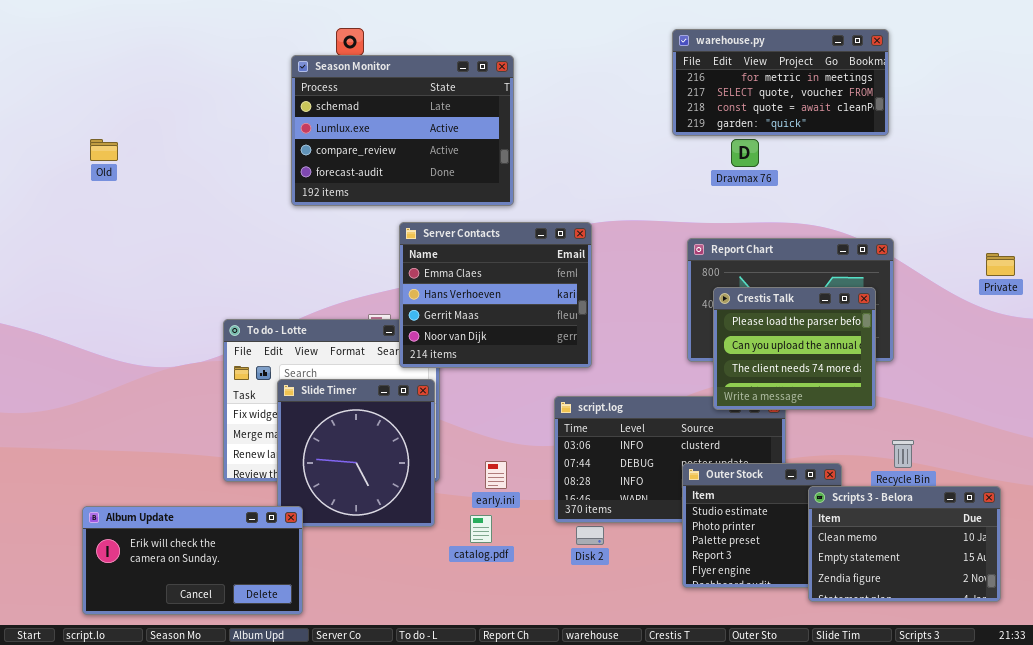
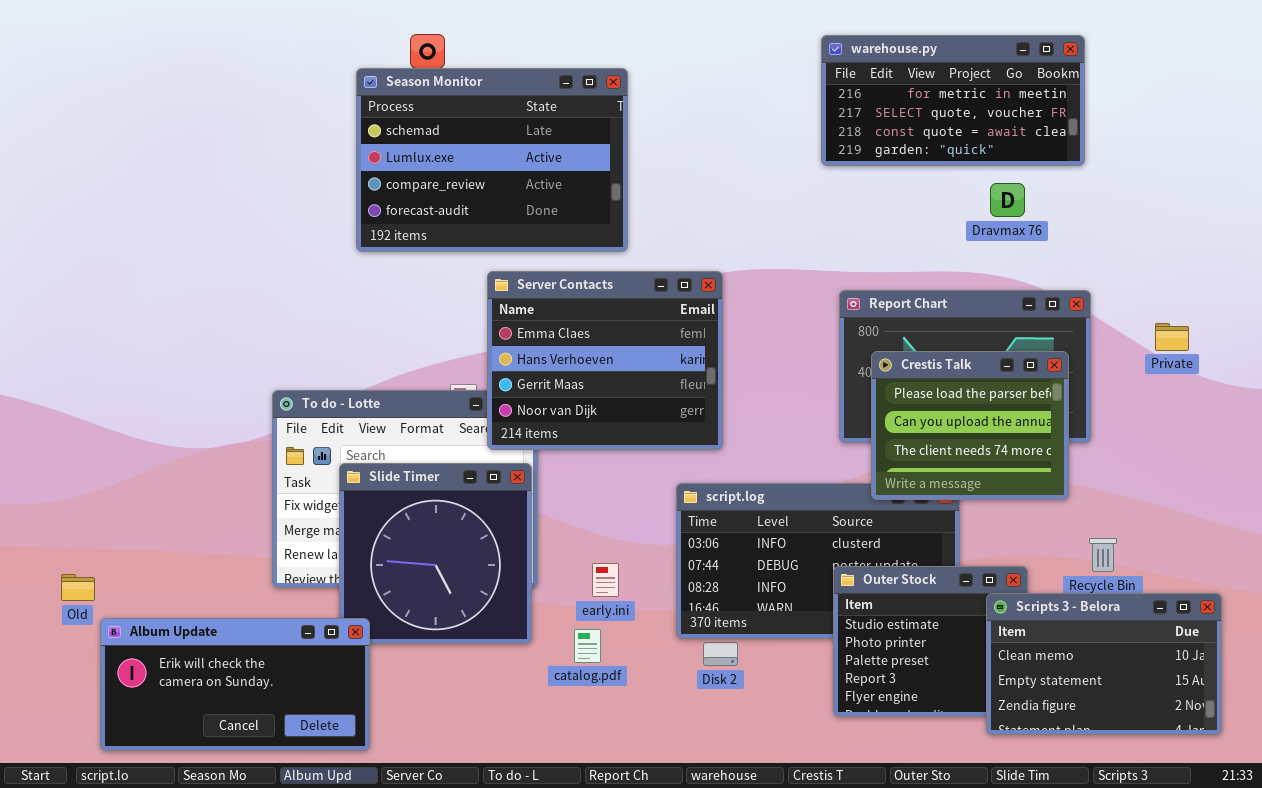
Old: [90,139,118,161] -> [61,574,95,601], moved
Dravmax 76: [731,139,759,167] -> [990,183,1025,217], moved
Private: [986,253,1015,276] -> [1155,323,1189,351], moved

